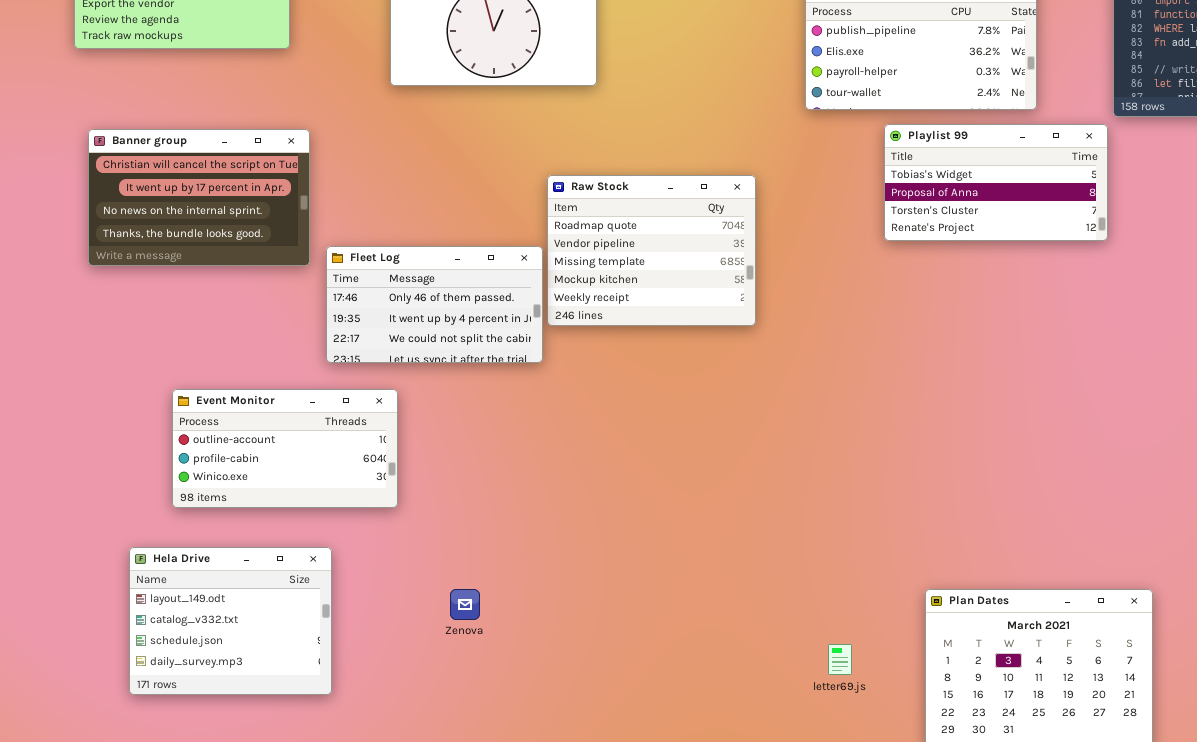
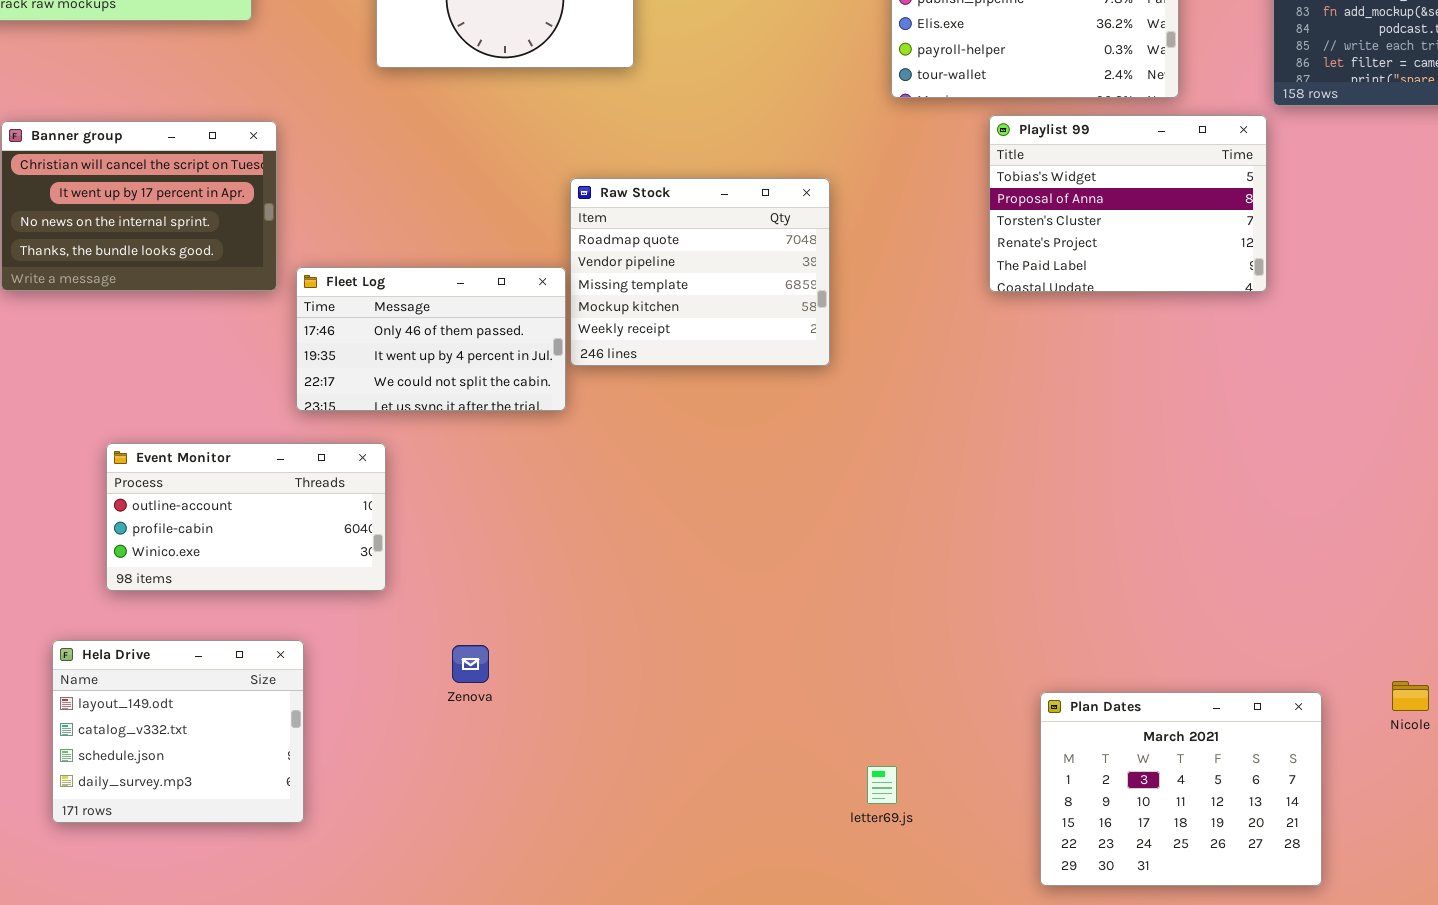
Playlist 99: [884,124,1108,241] -> [989,115,1267,292], resized
Zenova: [450,589,480,620] -> [452,645,489,683], moved
letter69.js: [828,644,852,675] -> [867,766,897,804], moved

